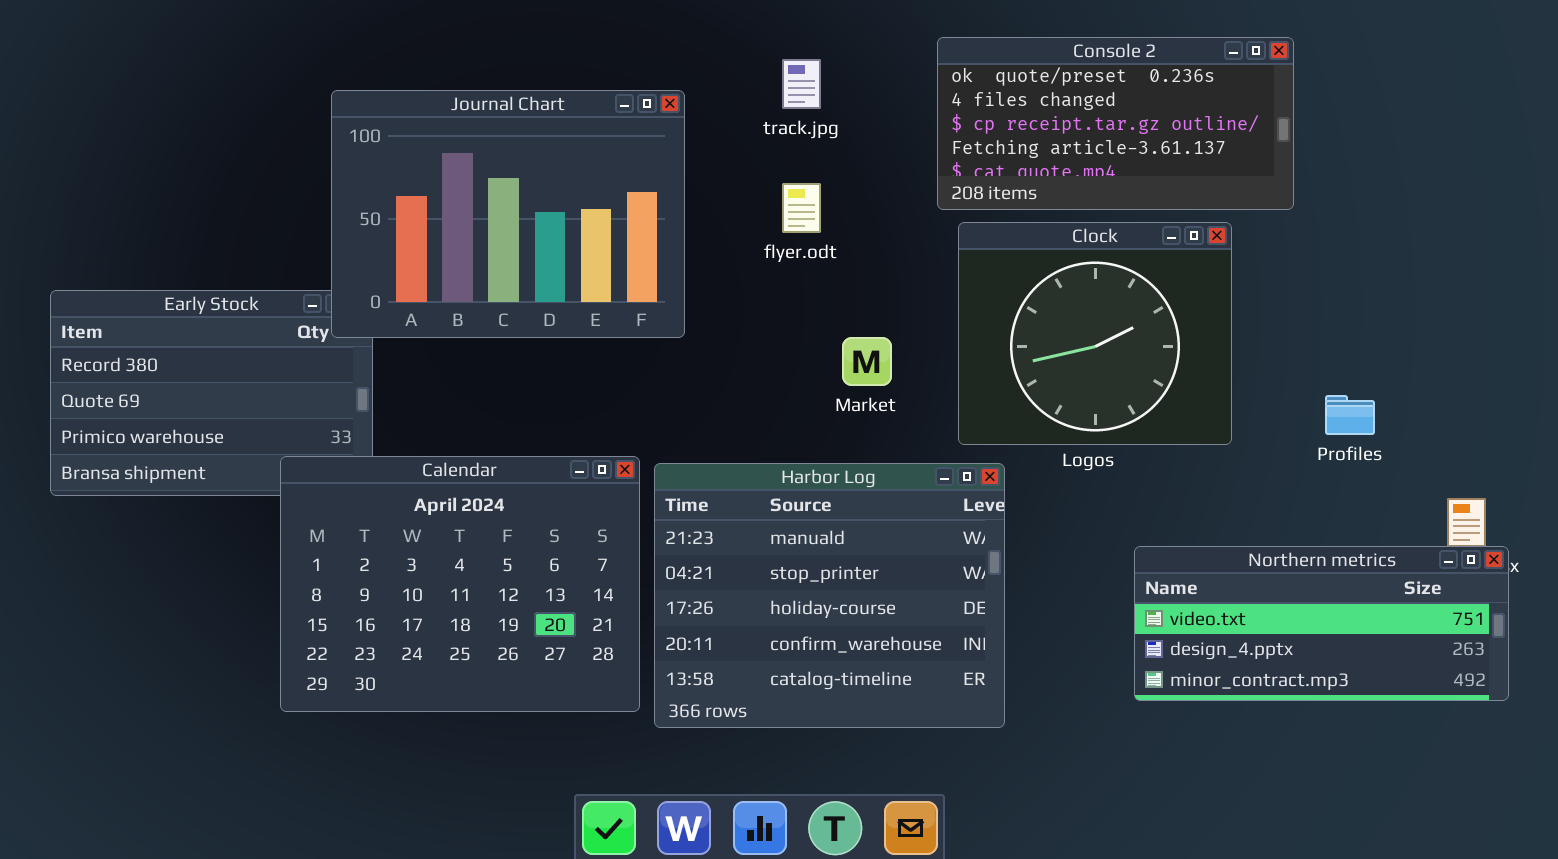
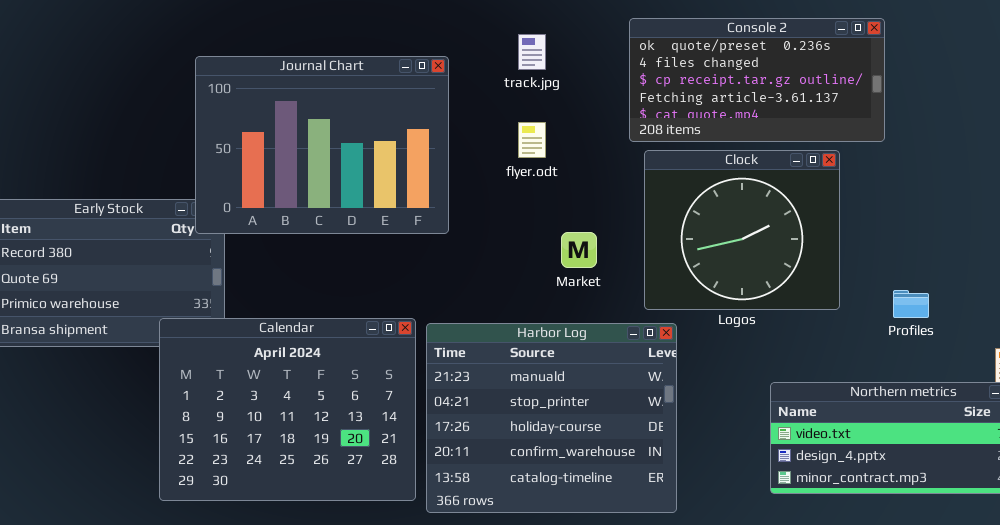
Profiles: [1325,395,1375,435] -> [893,290,929,318], moved

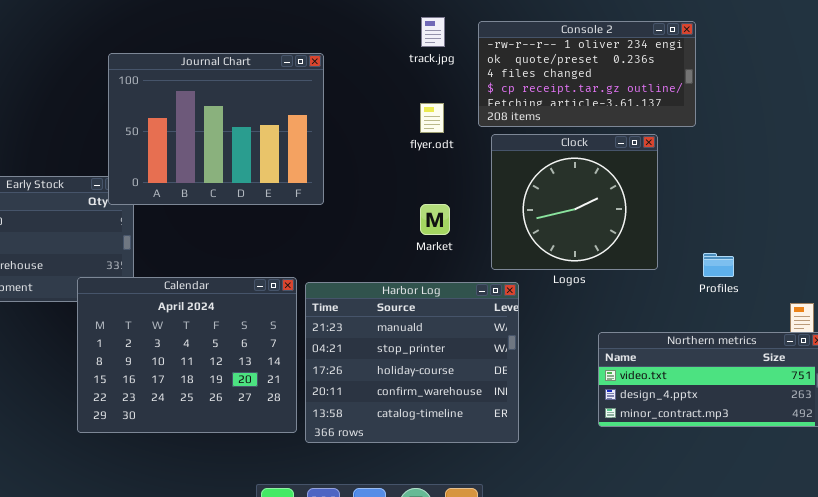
Console 2: [629,18,885,142] -> [478,21,696,127], scrolled up 1 row
track.jpg: [518,34,546,70] -> [421,17,445,47], moved
flyer.odt: [518,122,546,158] -> [420,103,444,133], moved

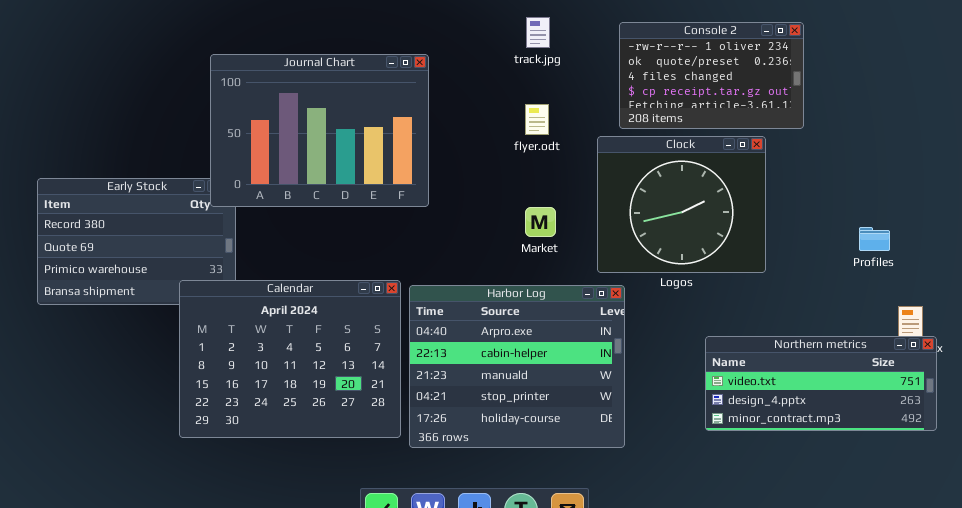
Console 2: [478,21,696,127] -> [619,22,804,129], resized
Profiles: [703,253,734,277] -> [859,227,890,251], moved
Harbor Log: [305,282,519,443] -> [409,285,625,448], scrolled up 2 rows

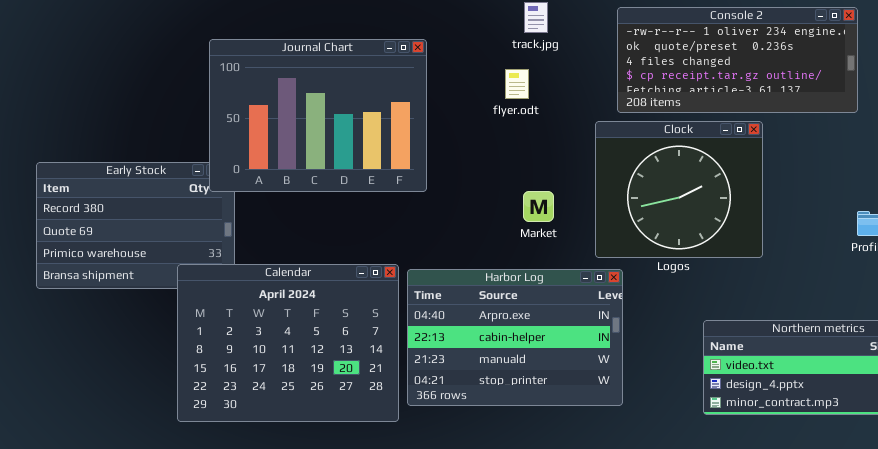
Console 2: [619,22,804,129] -> [617,7,858,113], resized
flyer.odt: [525,104,549,135] -> [505,69,529,99], moved
Harbor Log: [409,285,625,448] -> [407,269,623,406], resized

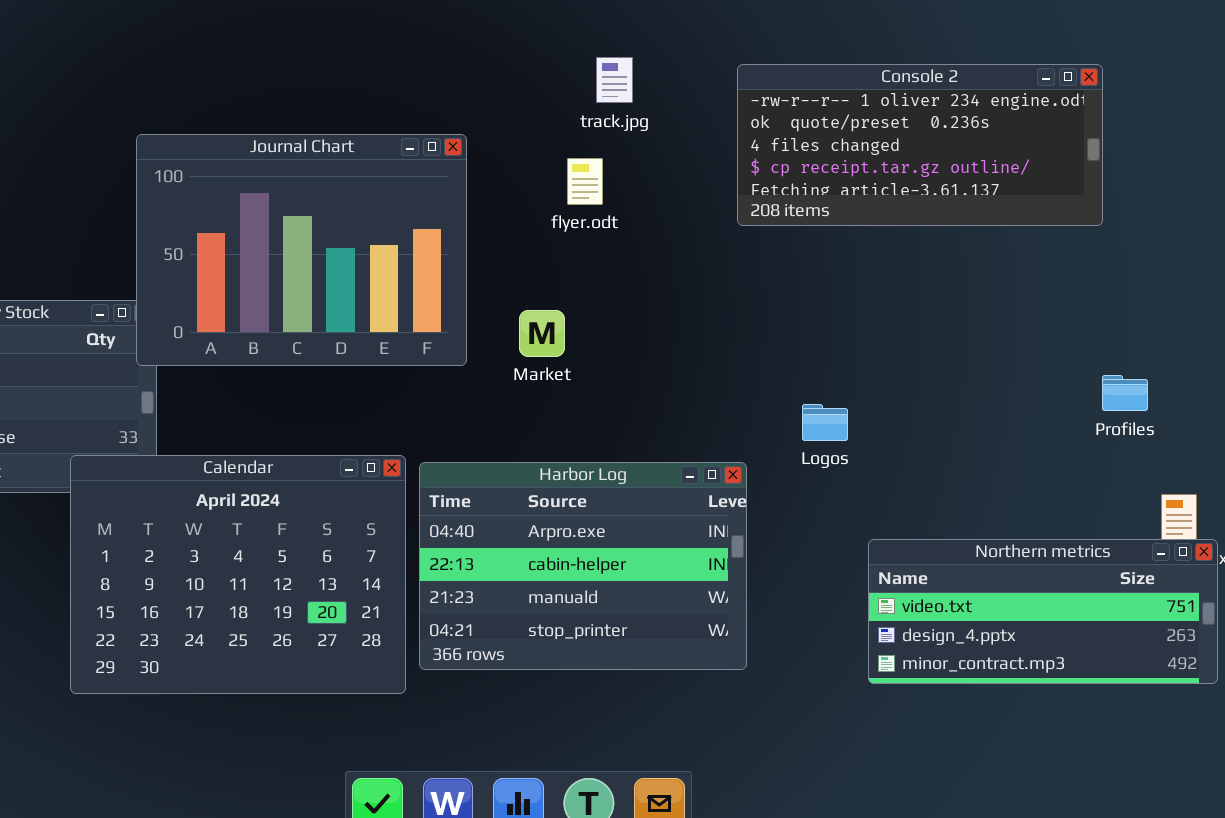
Journal Chart: [209,39,427,192] -> [136,134,467,366], moved
Clock: [595,121,763,258] -> none, closed
Market: [523,191,554,222] -> [519,310,565,357], moved

